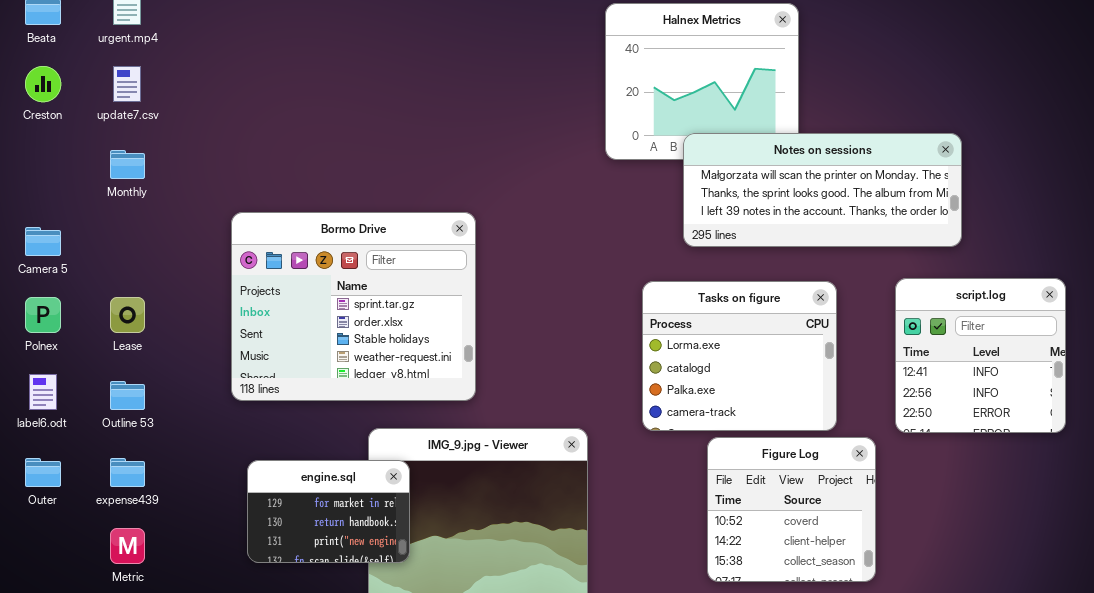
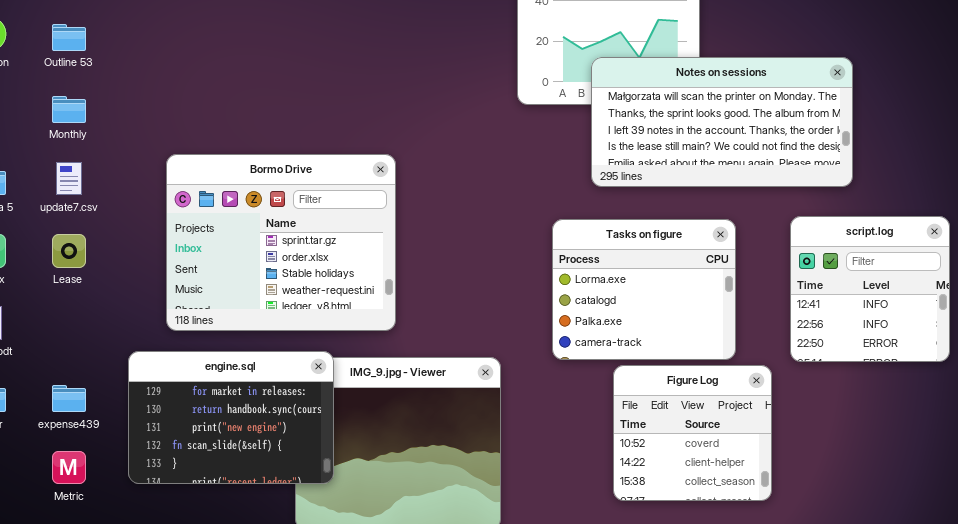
update7.csv: [113,66,141,102] -> [56,162,82,195], moved
Notes on sessions: [683,133,962,247] -> [591,57,853,187], resized
Outline 53: [110,381,145,410] -> [52,24,86,51], moved
engine.sql: [247,460,410,563] -> [128,351,334,484], resized

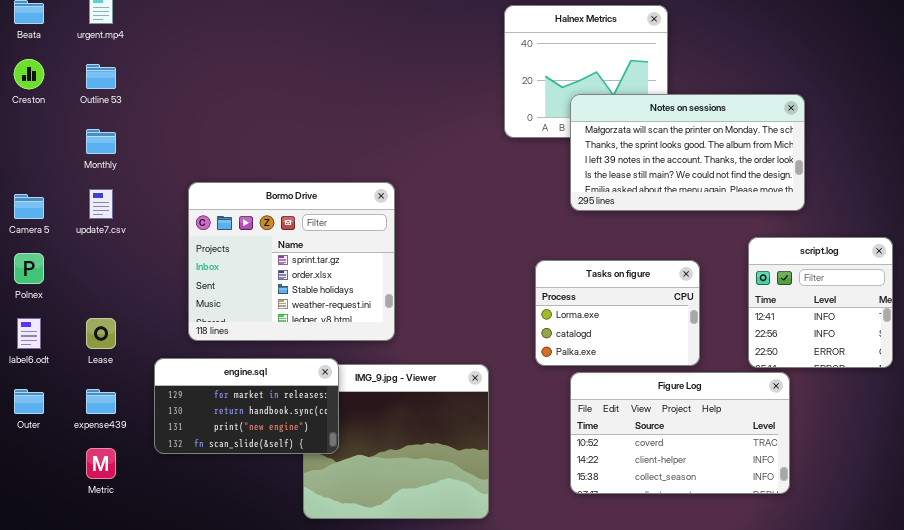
Tasks on figure: [552,219,736,360] -> [535,260,700,366], resized
Lease: [52,234,86,268] -> [86,318,116,349], moved
engine.sql: [128,351,334,484] -> [154,358,339,454], resized
Figure Log: [613,365,772,501] -> [570,372,790,494], moved, resized

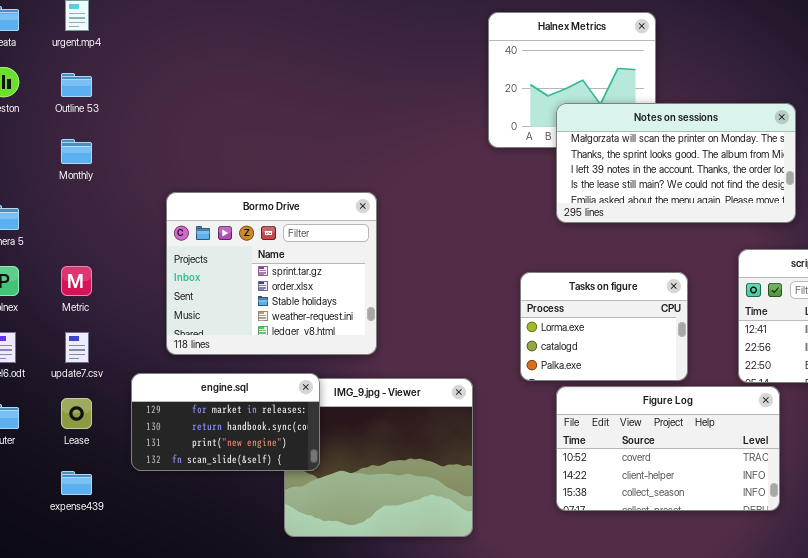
update7.csv: [89,189,113,219] -> [65,332,89,363], moved
Lease: [86,318,116,349] -> [61,398,92,429], moved
expense439: [86,389,116,414] -> [61,471,92,495], moved
Metric: [86,448,116,479] -> [61,266,92,296], moved

